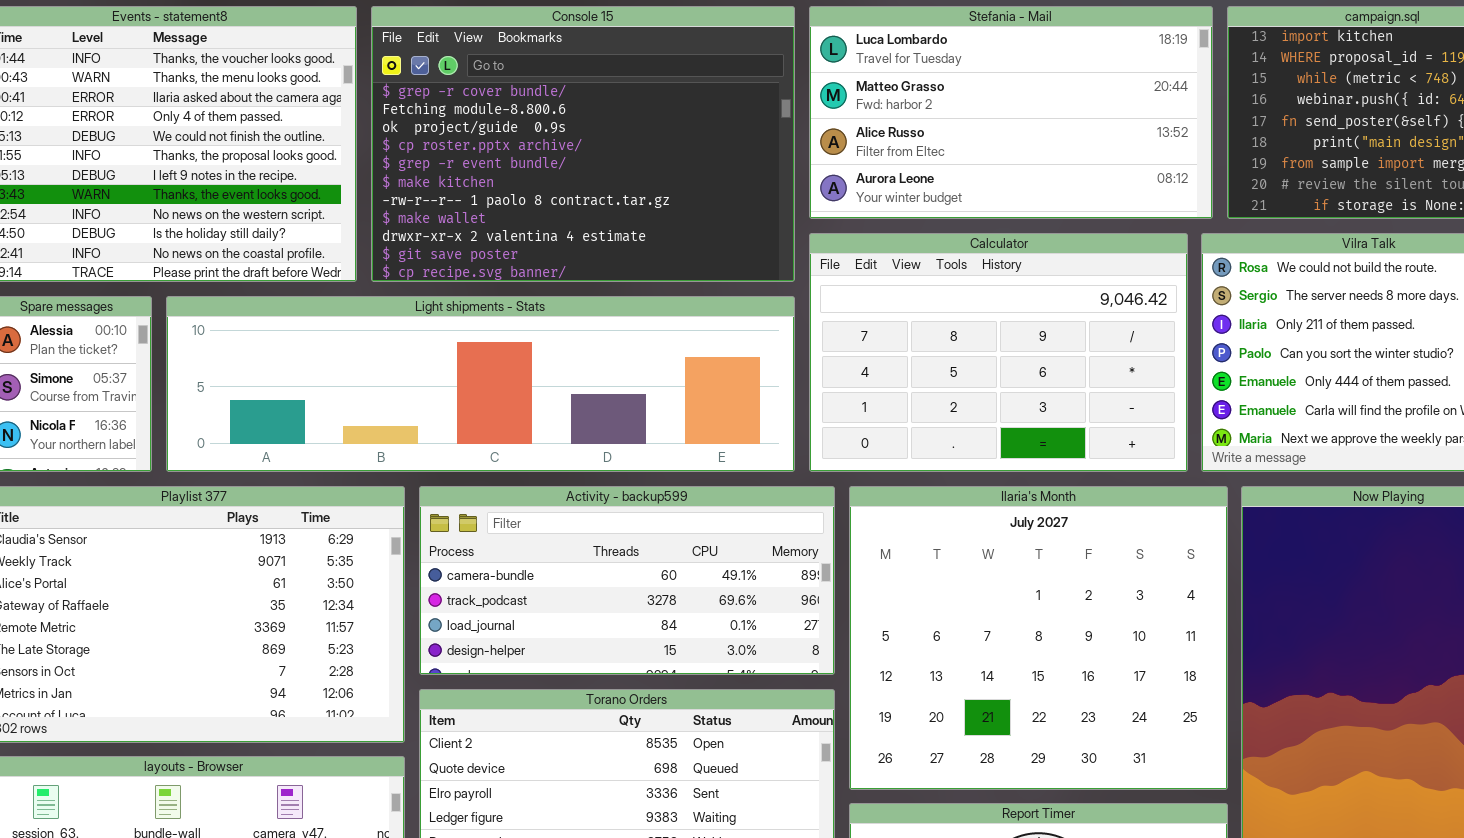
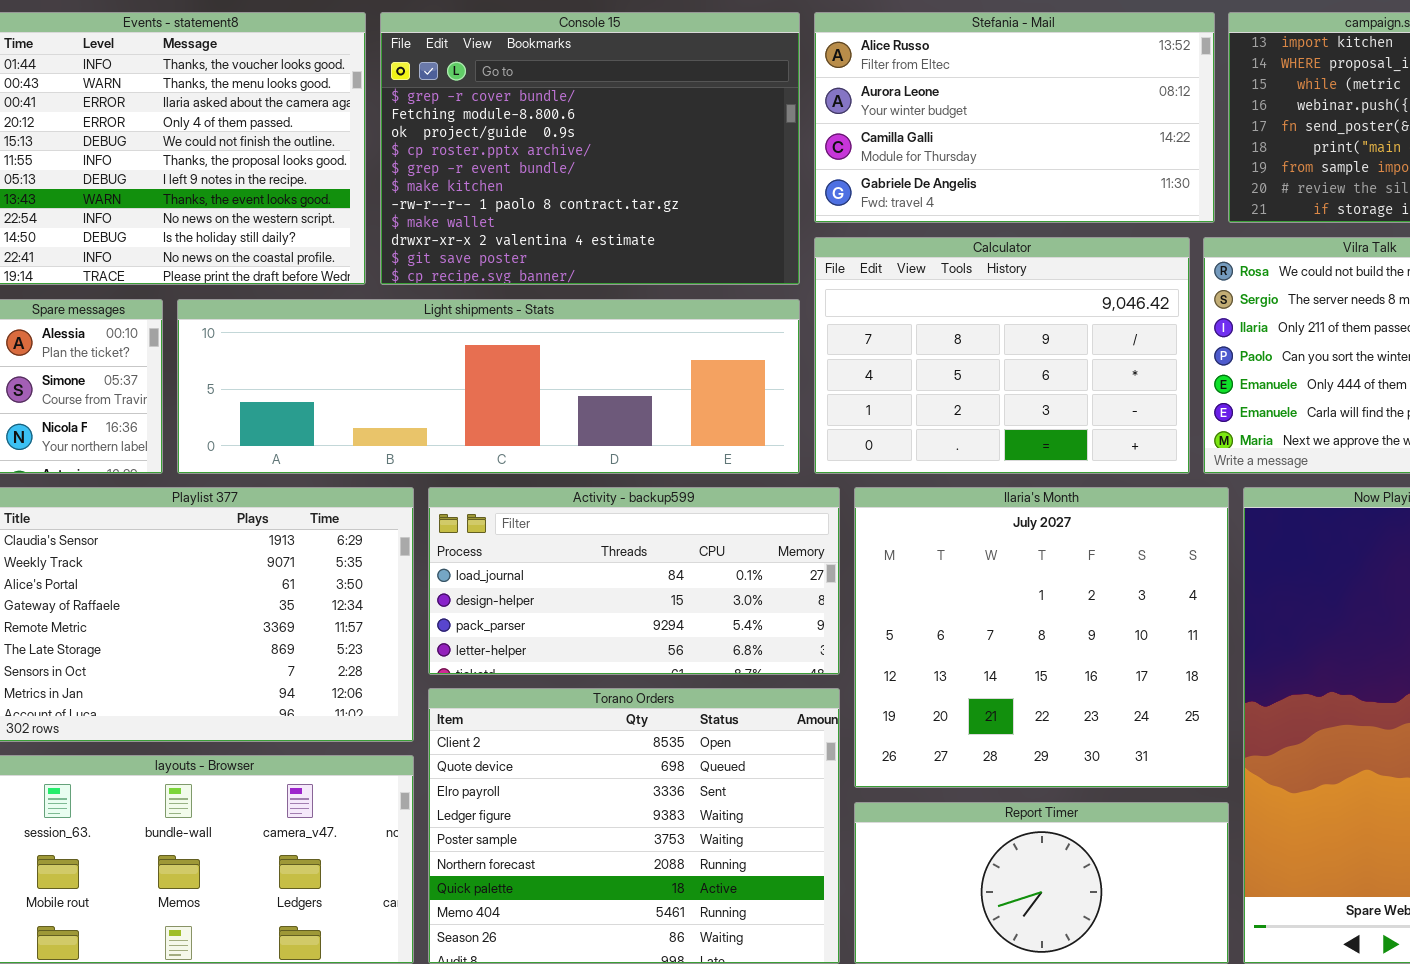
Stefania - Mail: [809,6,1213,219] -> [814,12,1215,223], scrolled down 2 rows
Activity - backup599: [419,486,835,675] -> [428,487,840,675], scrolled down 2 rows

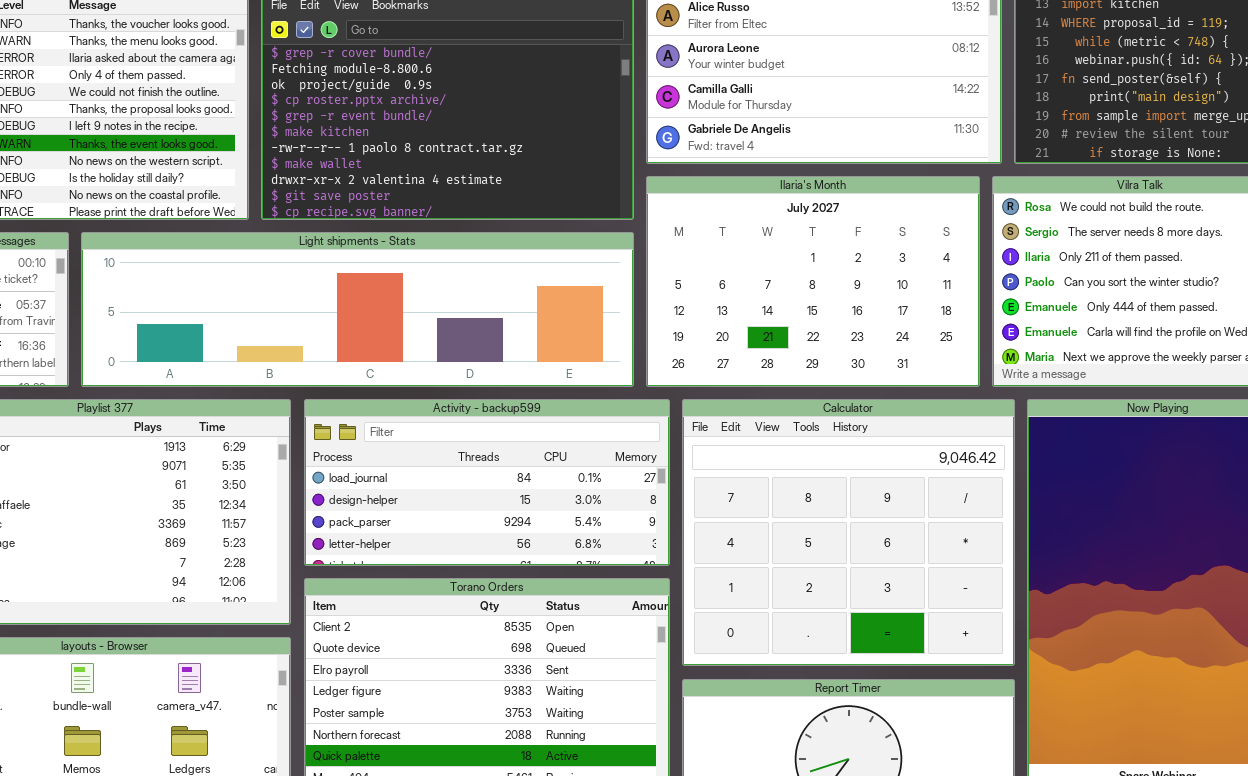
Calculator: [814,237,1190,474] -> [682,399,1015,666], moved, resized
Ilaria's Month: [854,487,1229,788] -> [646,176,980,387], moved, resized

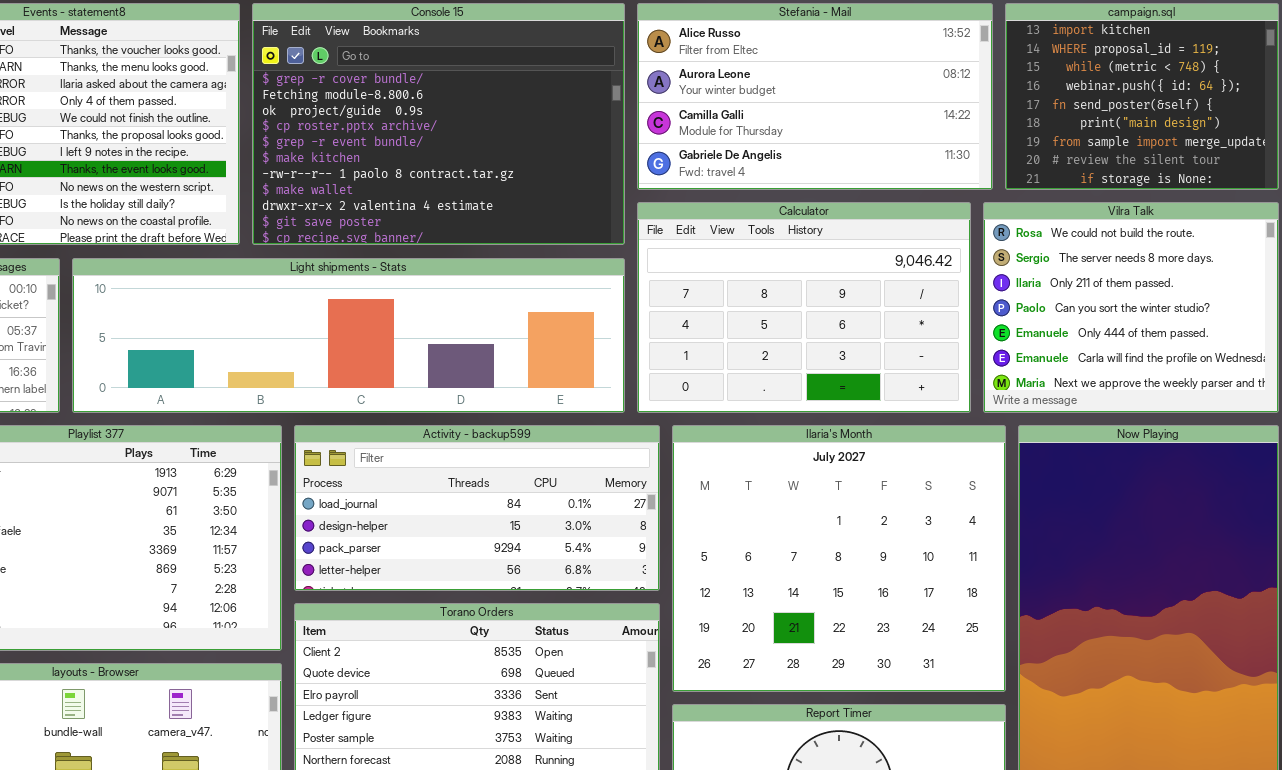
Ilaria's Month: [646,176,980,387] -> [672,425,1006,692], moved, resized
Calculator: [682,399,1015,666] -> [637,202,971,413], moved, resized

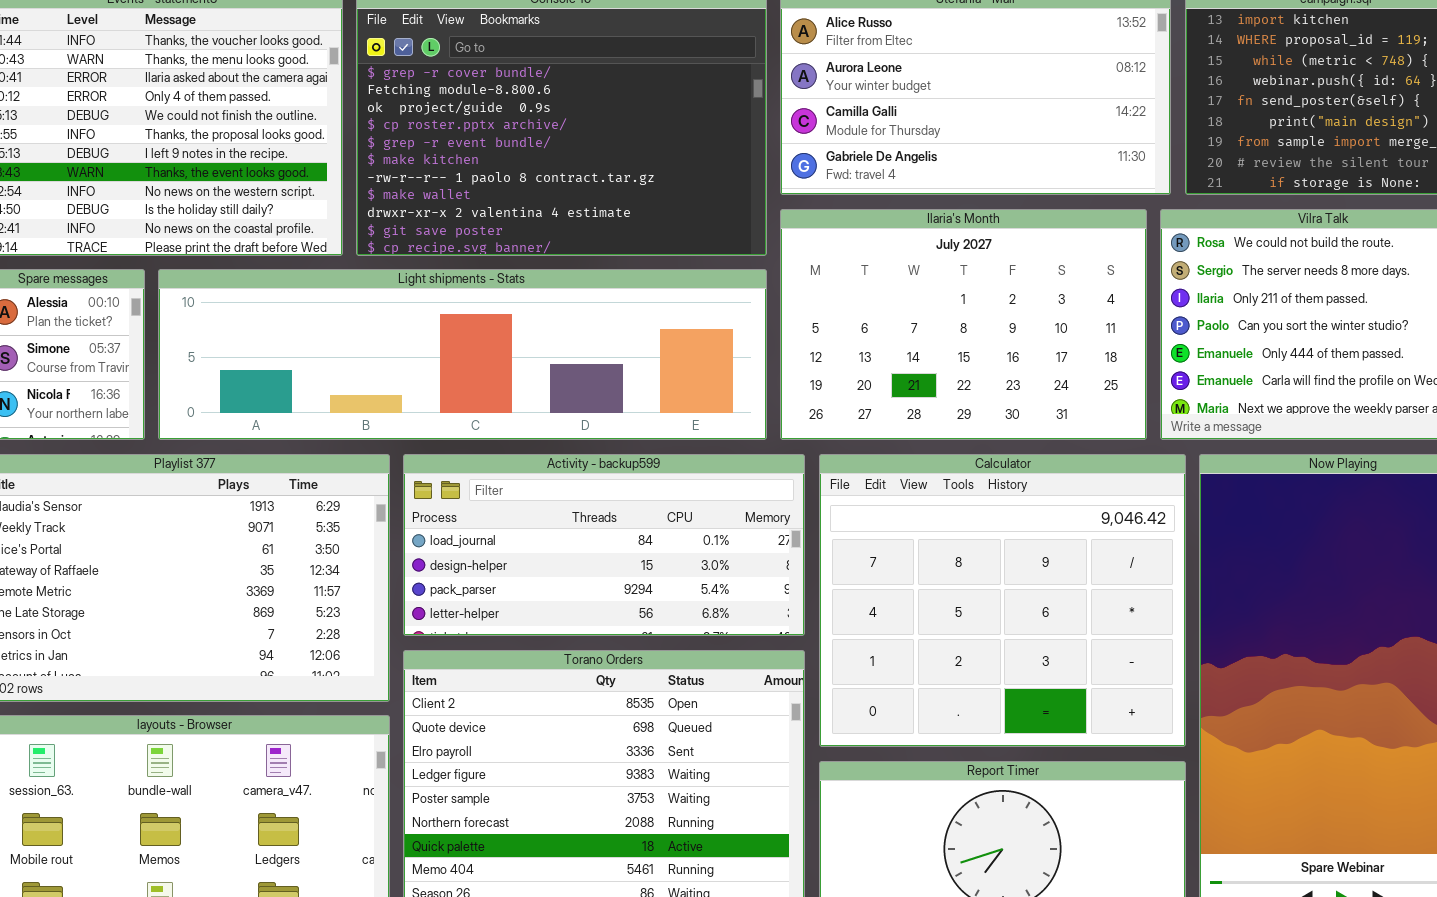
Calculator: [637,202,971,413] -> [819,454,1186,747], moved, resized
Ilaria's Month: [672,425,1006,692] -> [780,209,1147,440], moved, resized

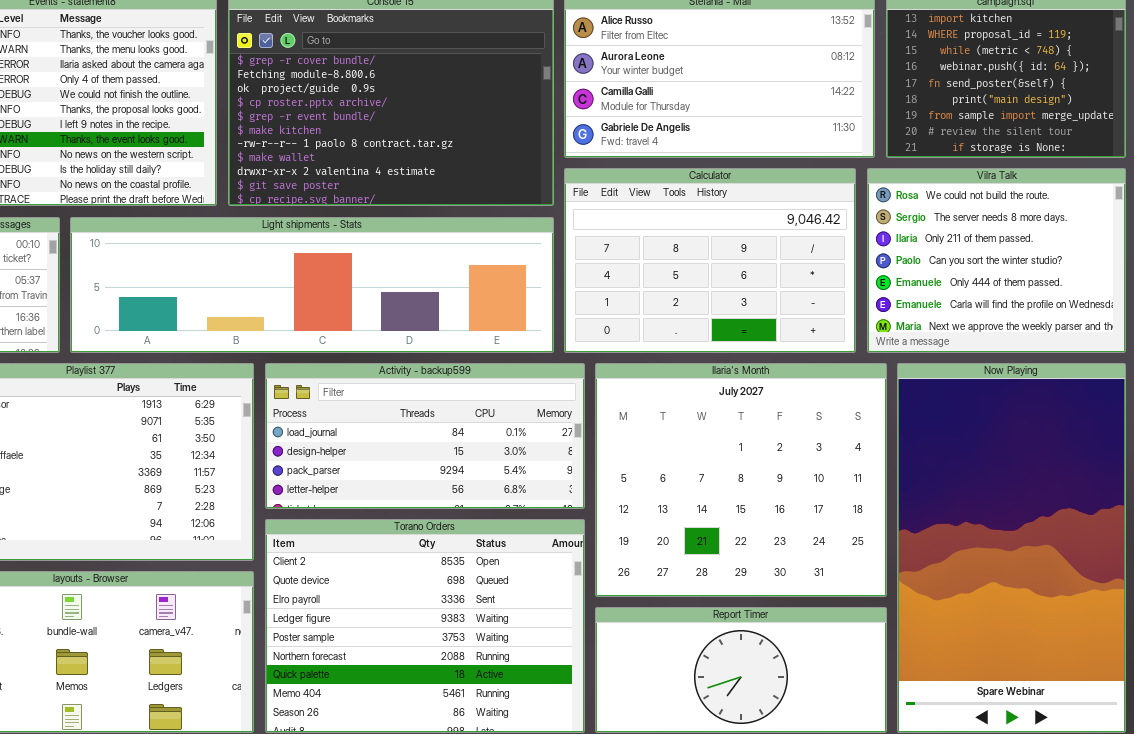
Ilaria's Month: [780,209,1147,440] -> [595,363,887,597], moved, resized
Calculator: [819,454,1186,747] -> [564,168,856,353], moved, resized

